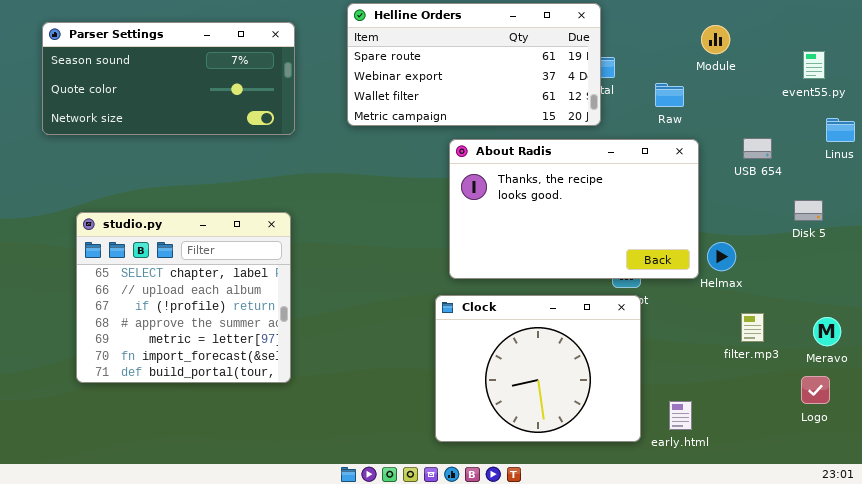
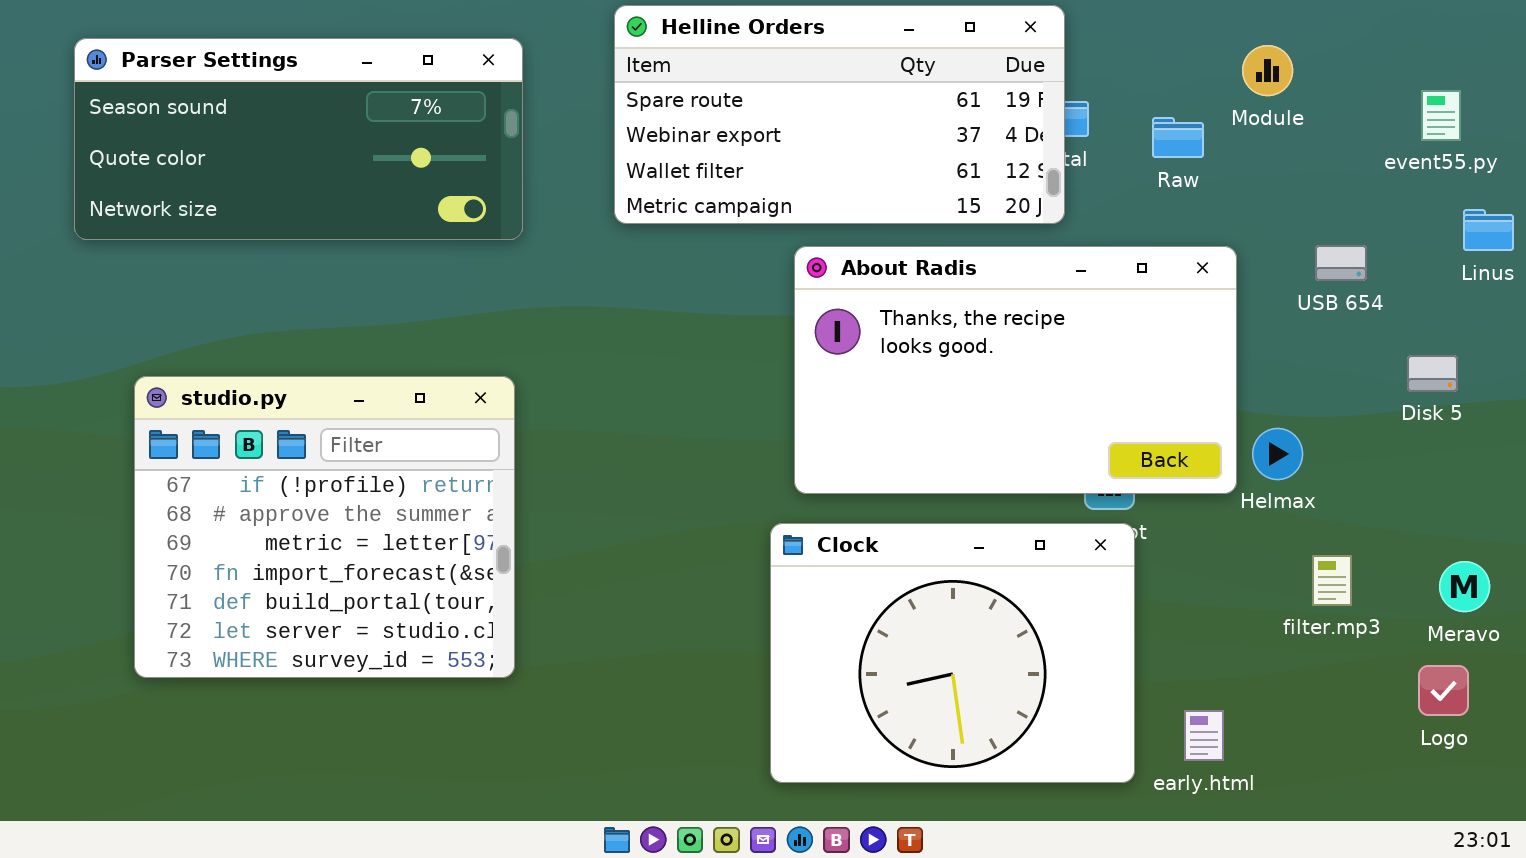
Raw: [655,83,684,107] -> [1152,117,1204,158], moved
studio.py: [76,212,291,383] -> [134,376,515,678], scrolled down 2 rows

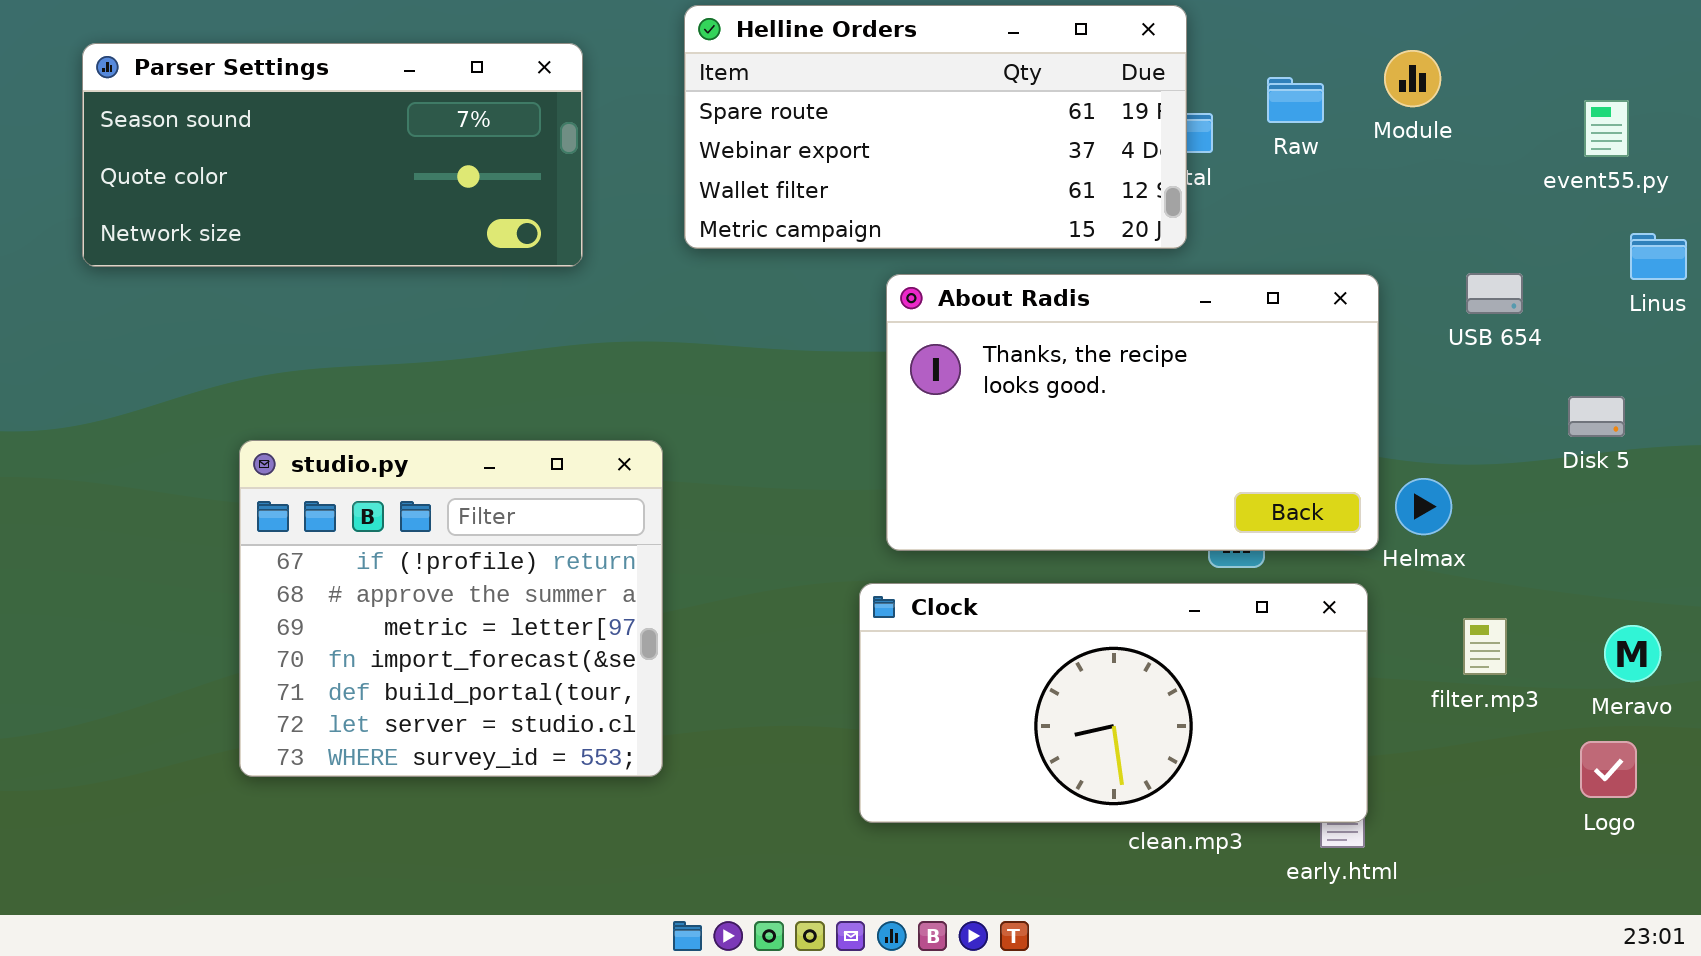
Raw: [1152,117,1204,158] -> [1267,77,1324,123], moved
studio.py: [134,376,515,678] -> [239,440,663,777], moved
Clock: [770,523,1135,783] -> [859,583,1368,823], resized

